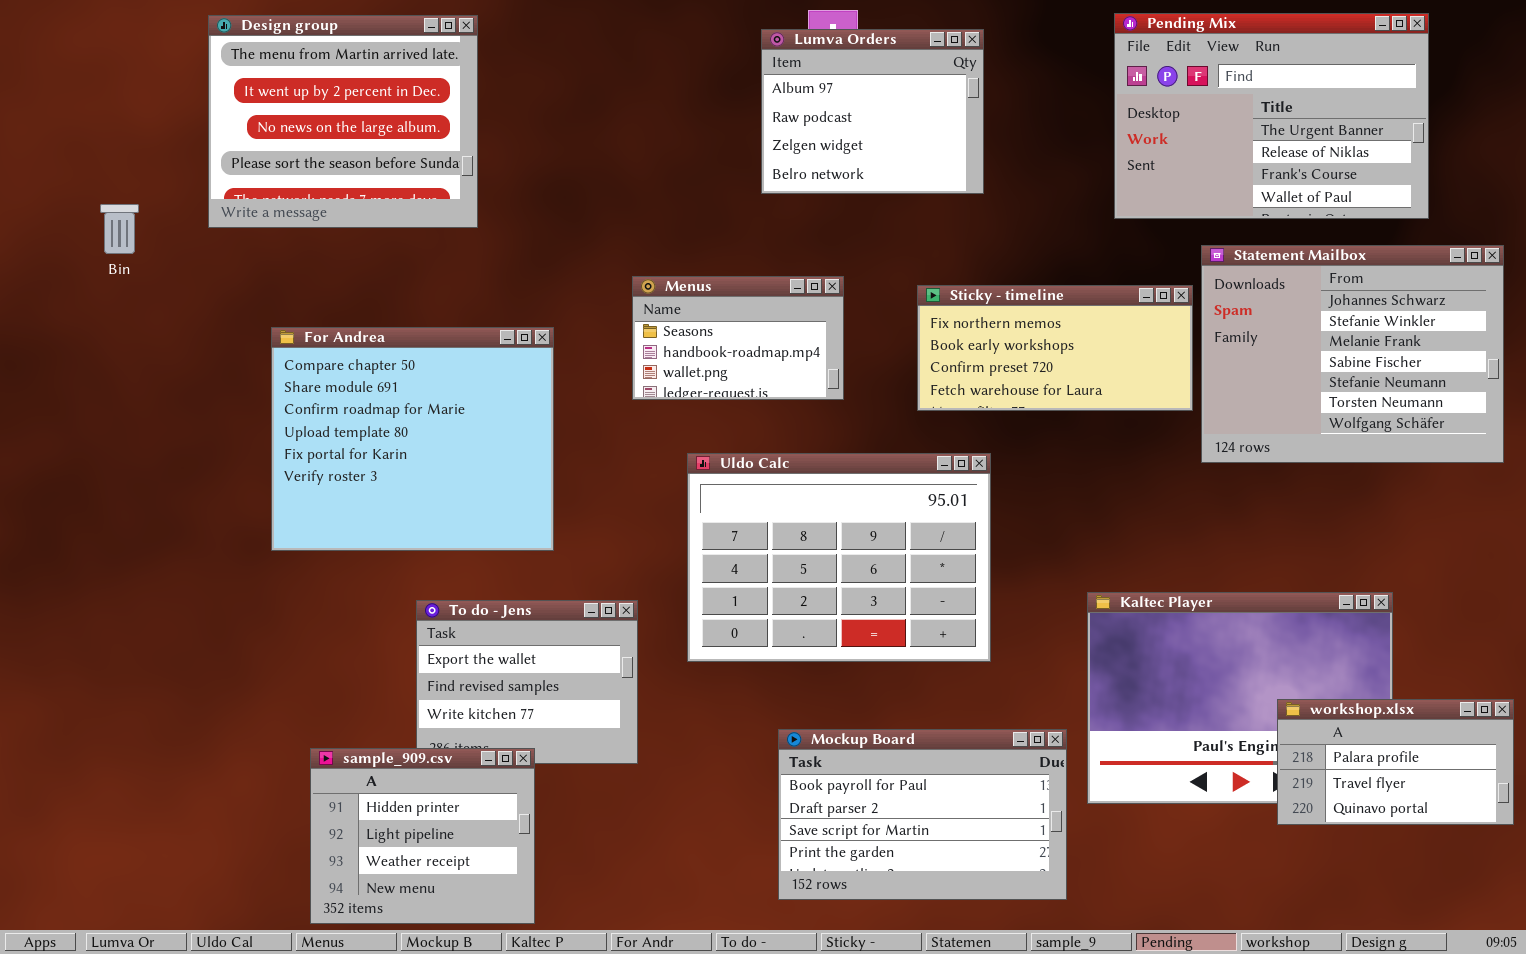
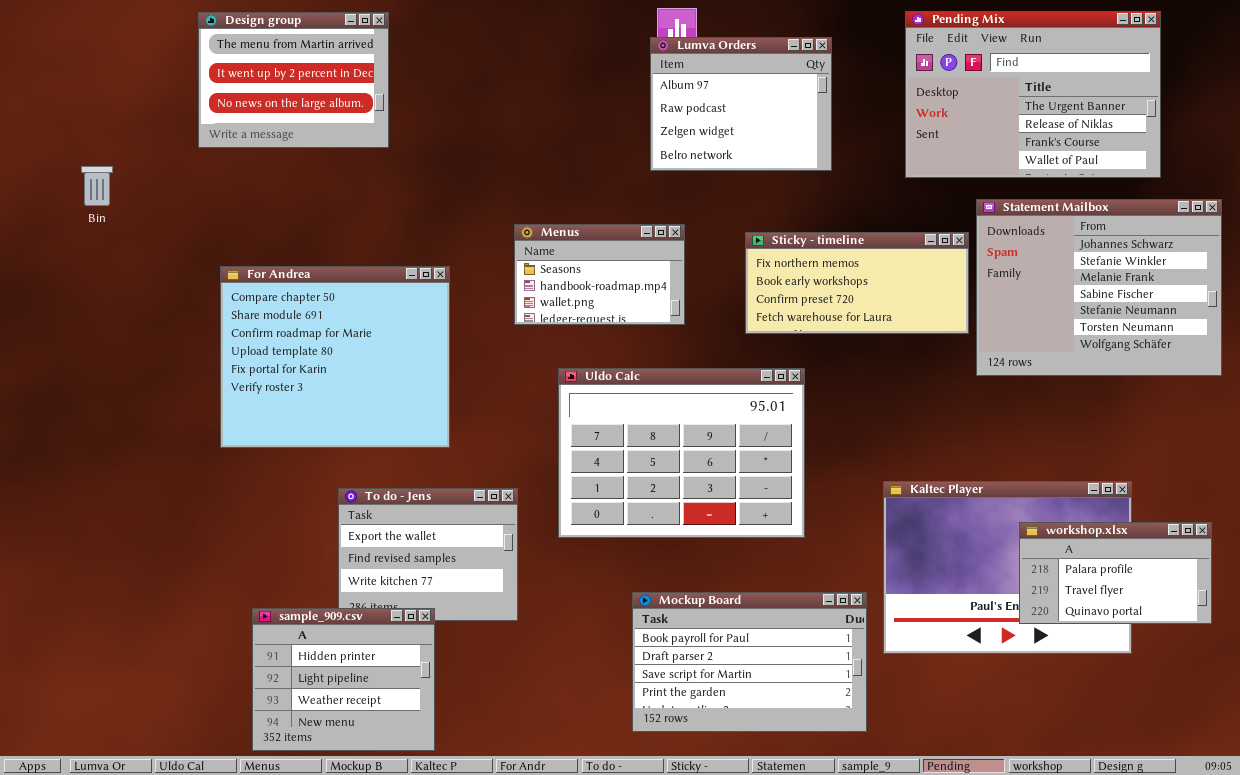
Design group: [208,15,478,228] -> [198,12,389,148], resized
Lumva Orders: [761,29,984,194] -> [650,37,832,171], moved
workshop.xlsx: [1277,699,1514,825] -> [1019,522,1212,624], moved

